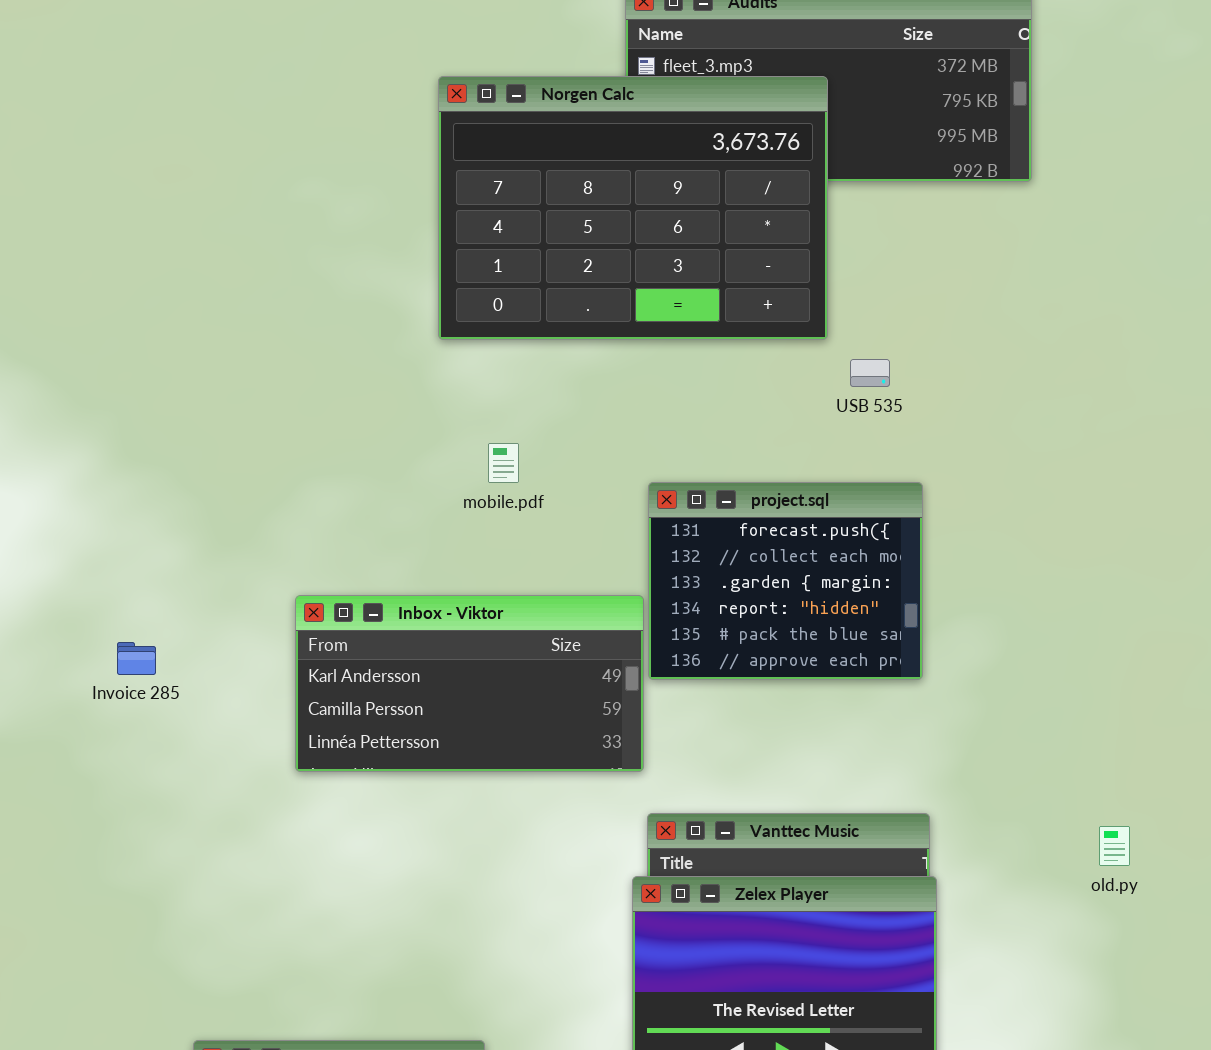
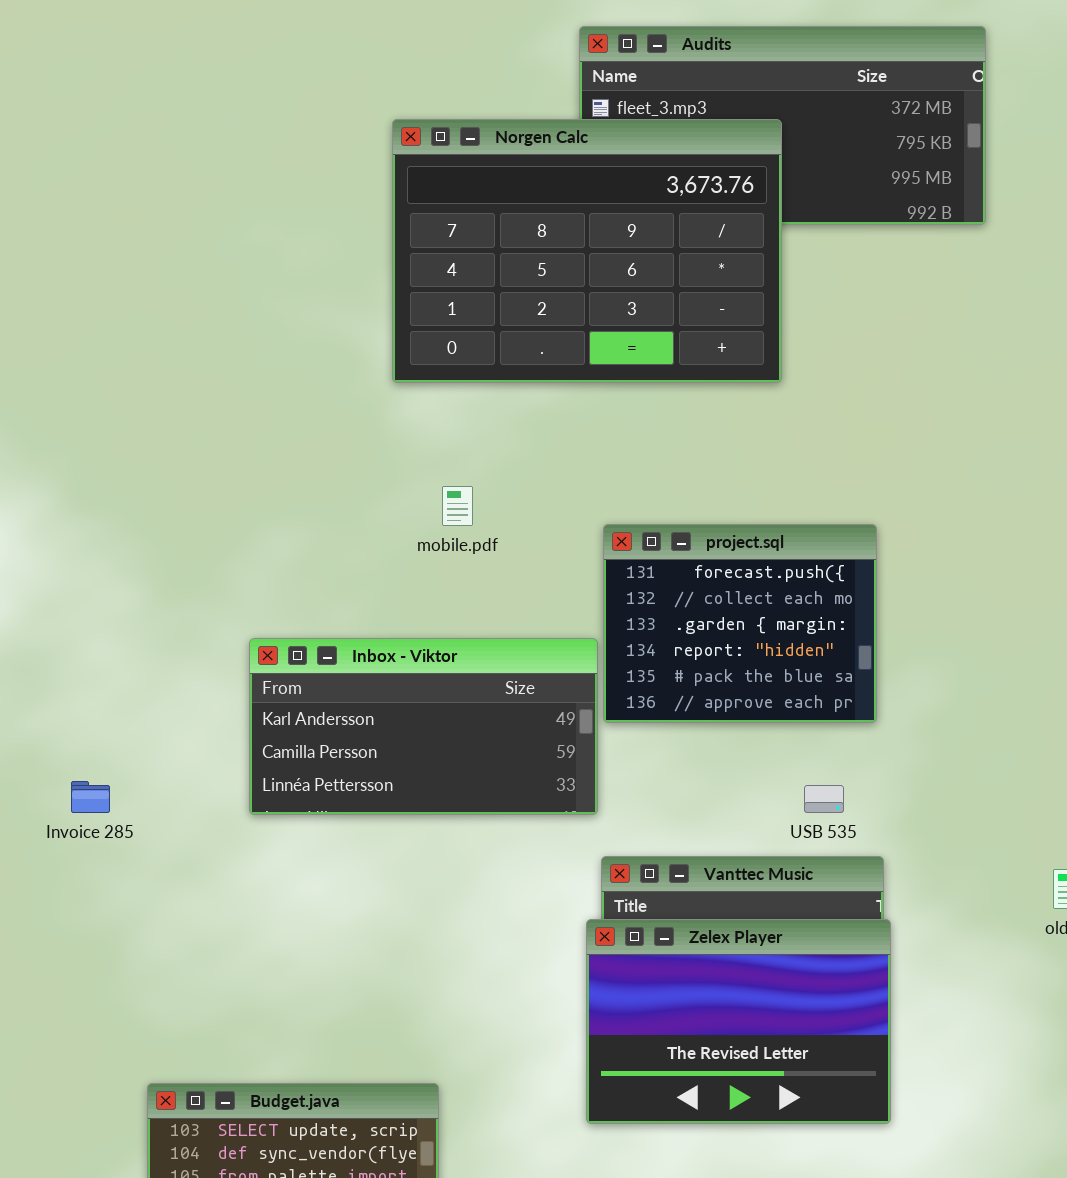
USB 535: [850,359,890,387] -> [804,785,844,813], moved
Invoice 285: [117,642,156,675] -> [71,781,110,813], moved

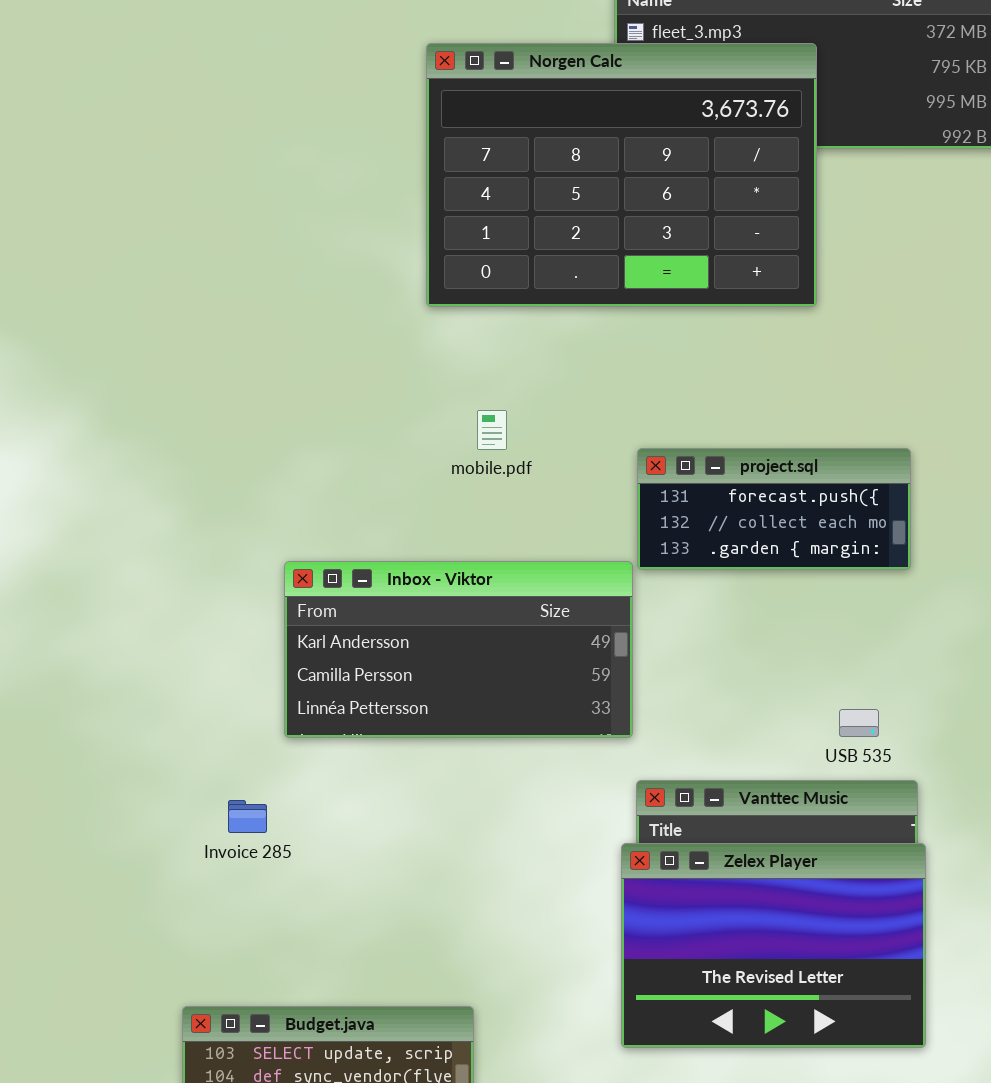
project.sql: [603,524,877,723] -> [637,448,911,570], resized
Invoice 285: [71,781,110,813] -> [228,800,267,833], moved

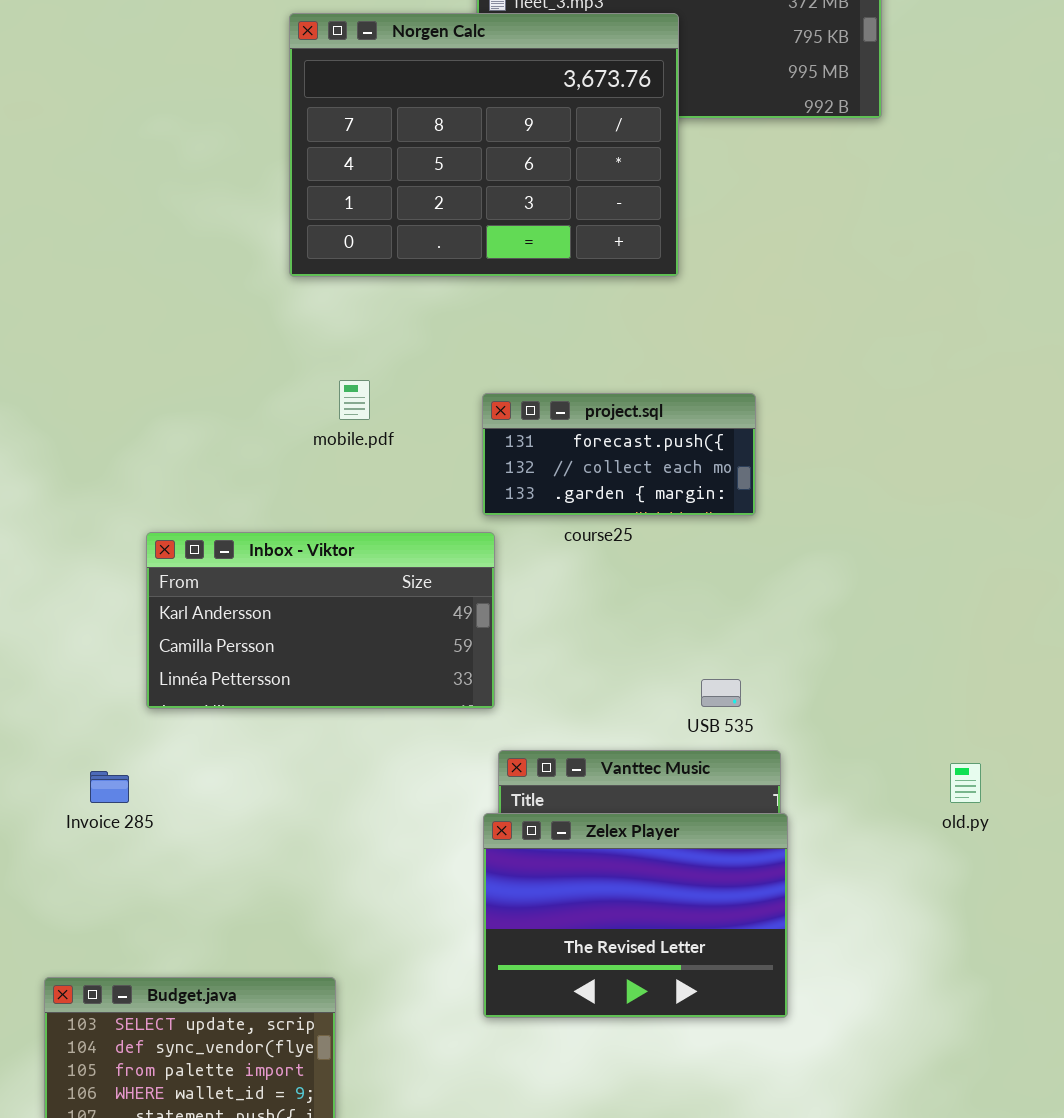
project.sql: [637,448,911,570] -> [482,393,756,516], moved

